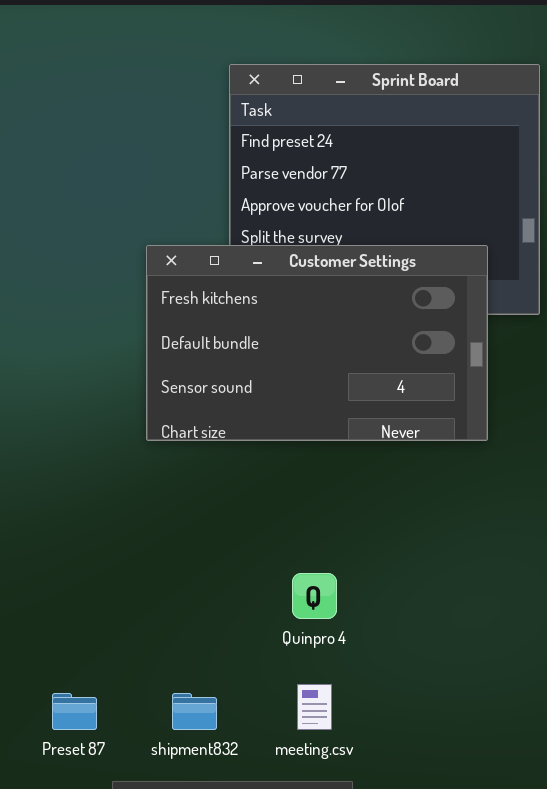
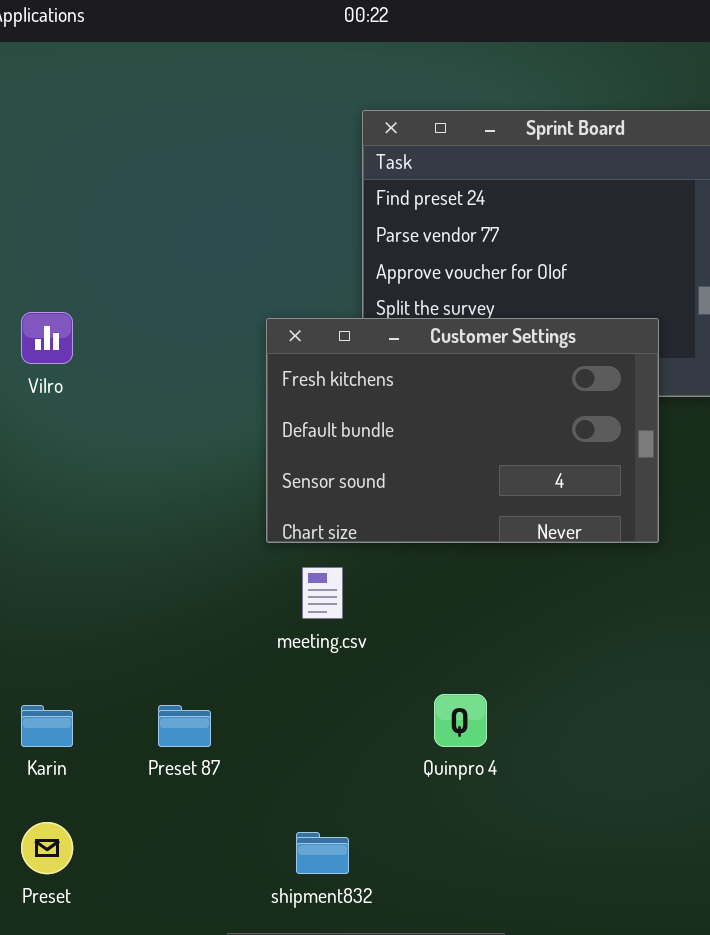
meeting.csv: [297,684,332,730] -> [302,567,343,619], moved
Preset 87: [52,693,97,730] -> [158,705,211,747], moved

